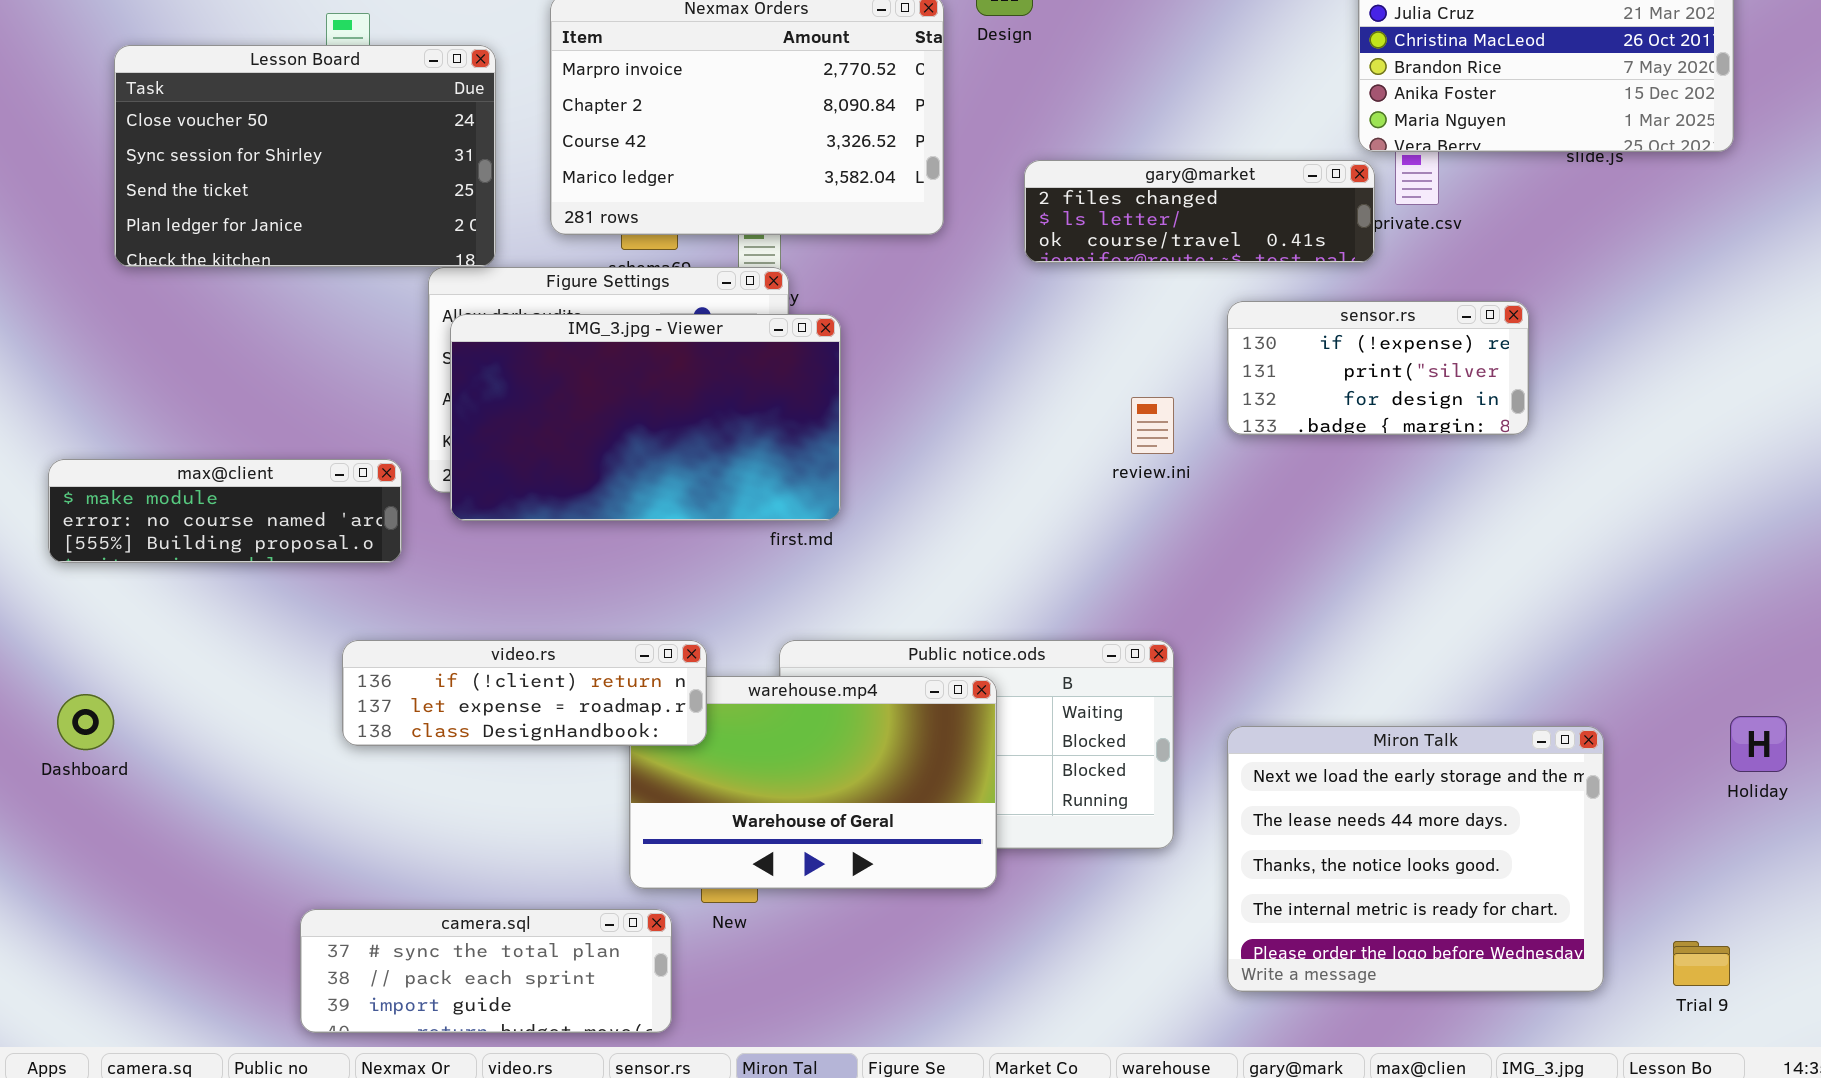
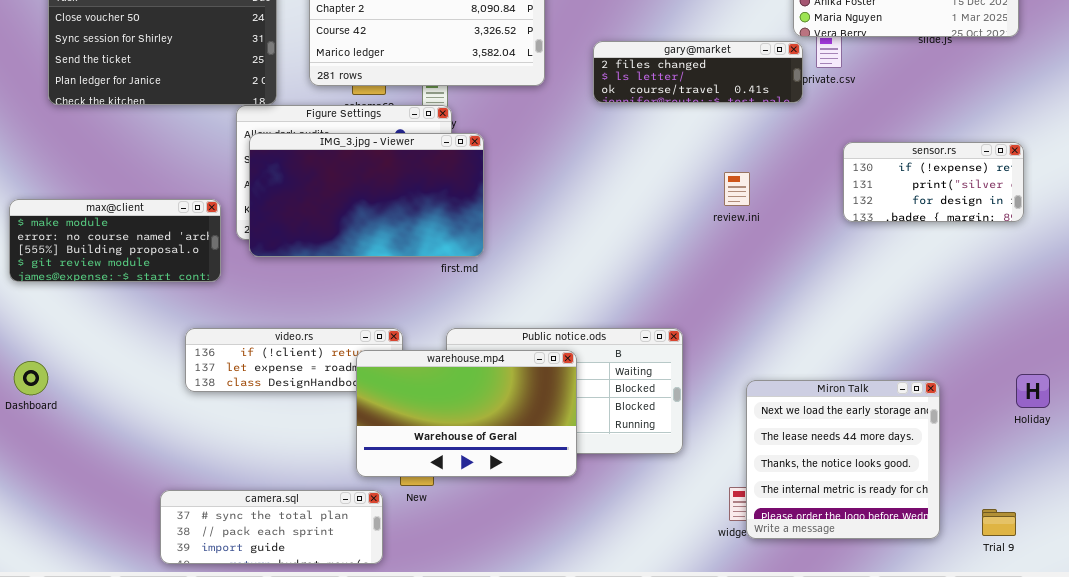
sensor.rs: [1227,301,1529,435] -> [843,142,1024,222], moved
review.ini: [1131,397,1174,454] -> [724,172,750,206], moved
max@client: [48,459,402,563] -> [9,199,221,282], resized
warehouse.mp4: [629,676,997,889] -> [356,350,577,477], raised
Miron Talk: [1227,726,1604,992] -> [746,380,940,539], resized

